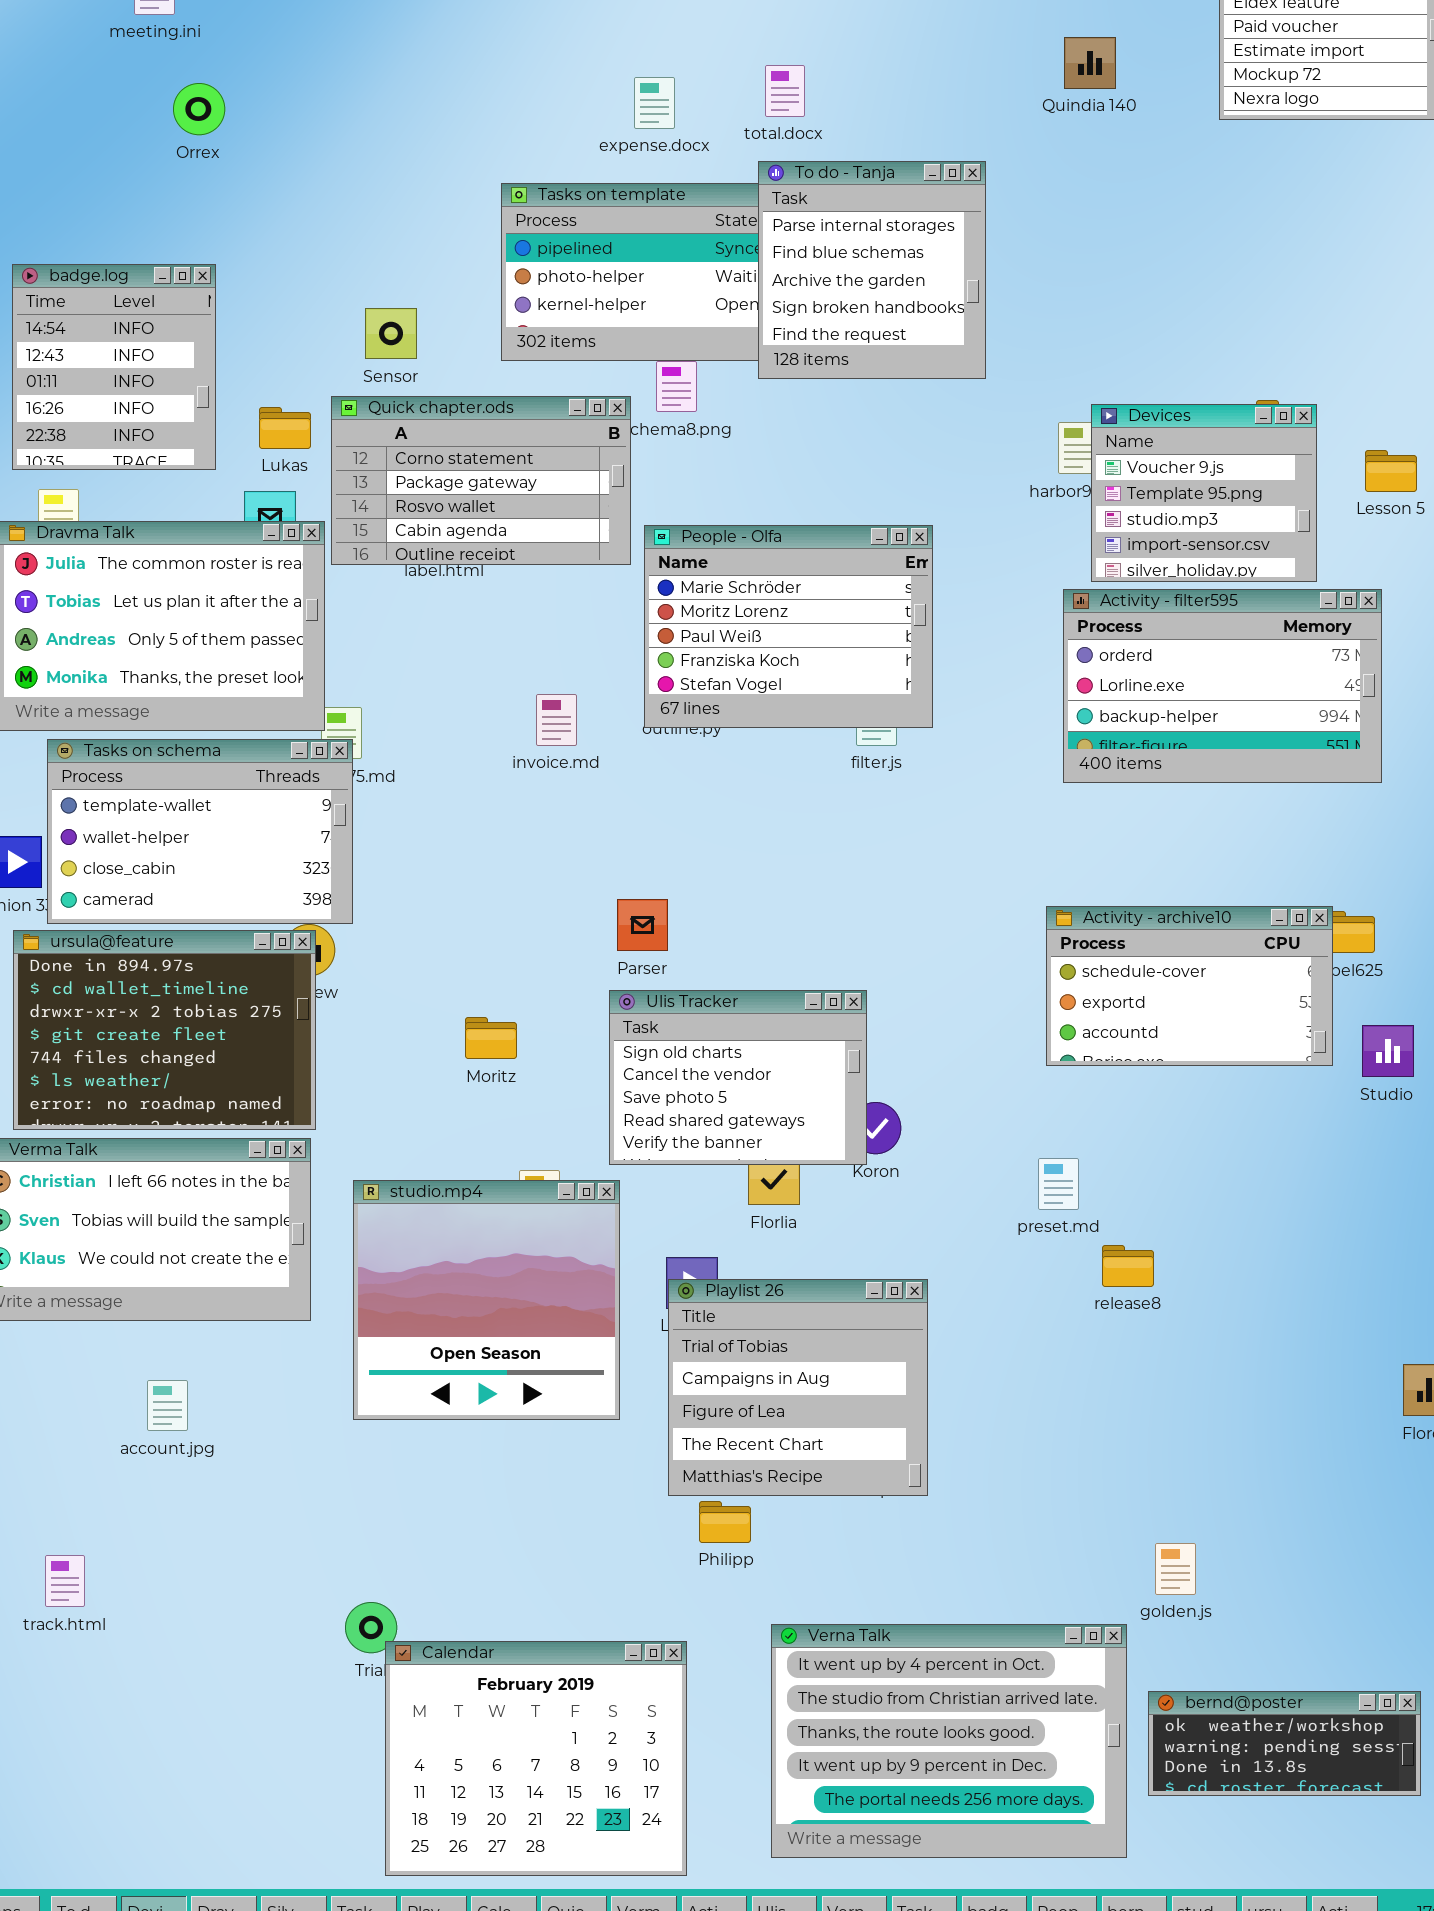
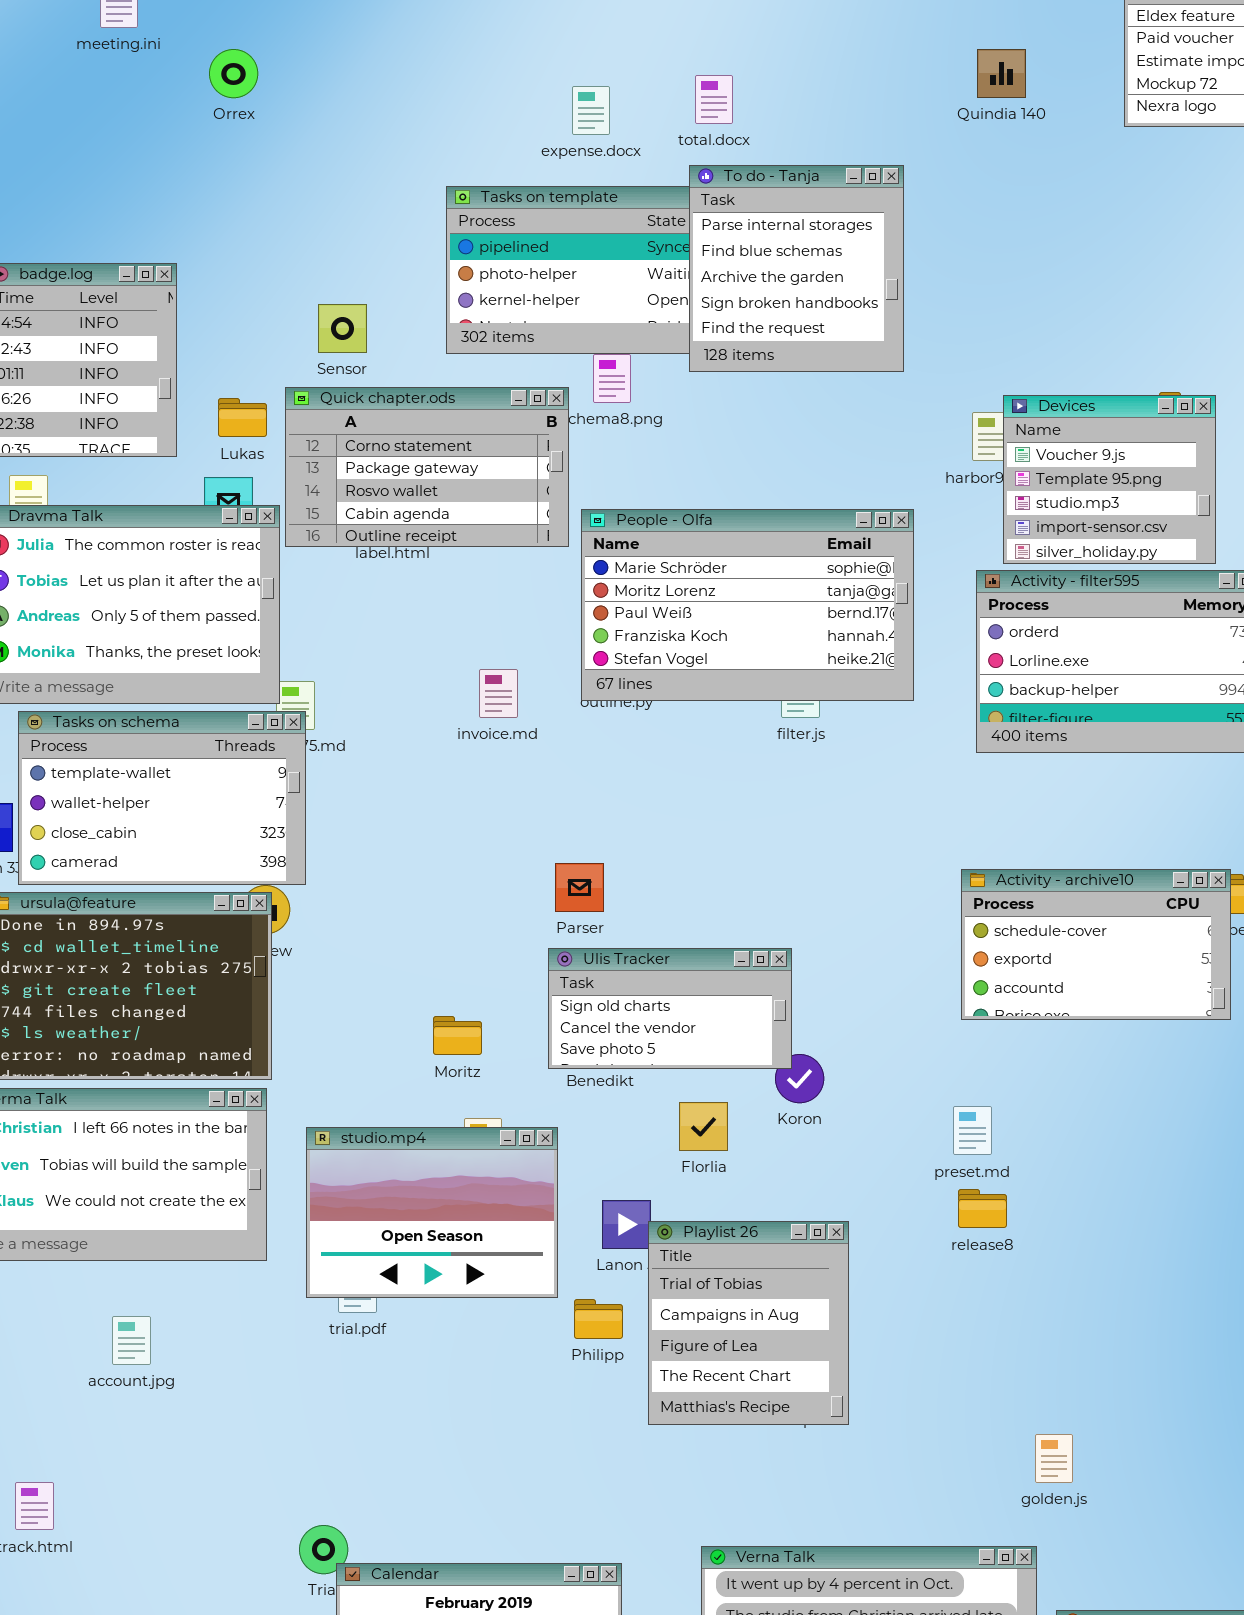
Orrex: [173,83,225,135] -> [209,49,258,98], moved
People - Olfa: [644,525,933,728] -> [581,509,914,701], resized
Ulis Tracker: [609,990,867,1165] -> [548,948,792,1069], resized
Moritz: [465,1017,517,1059] -> [433,1016,482,1055], moved
studio.mp4: [353,1180,620,1420] -> [306,1127,558,1298], resized
release8: [1102,1245,1154,1287] -> [958,1189,1007,1228], moved
Playlist 26: [668,1279,928,1496] -> [648,1221,849,1425], resized
Philipp: [699,1501,751,1543] -> [574,1299,623,1339], moved
golden.js: [1155,1543,1196,1595] -> [1035,1434,1073,1483], moved

